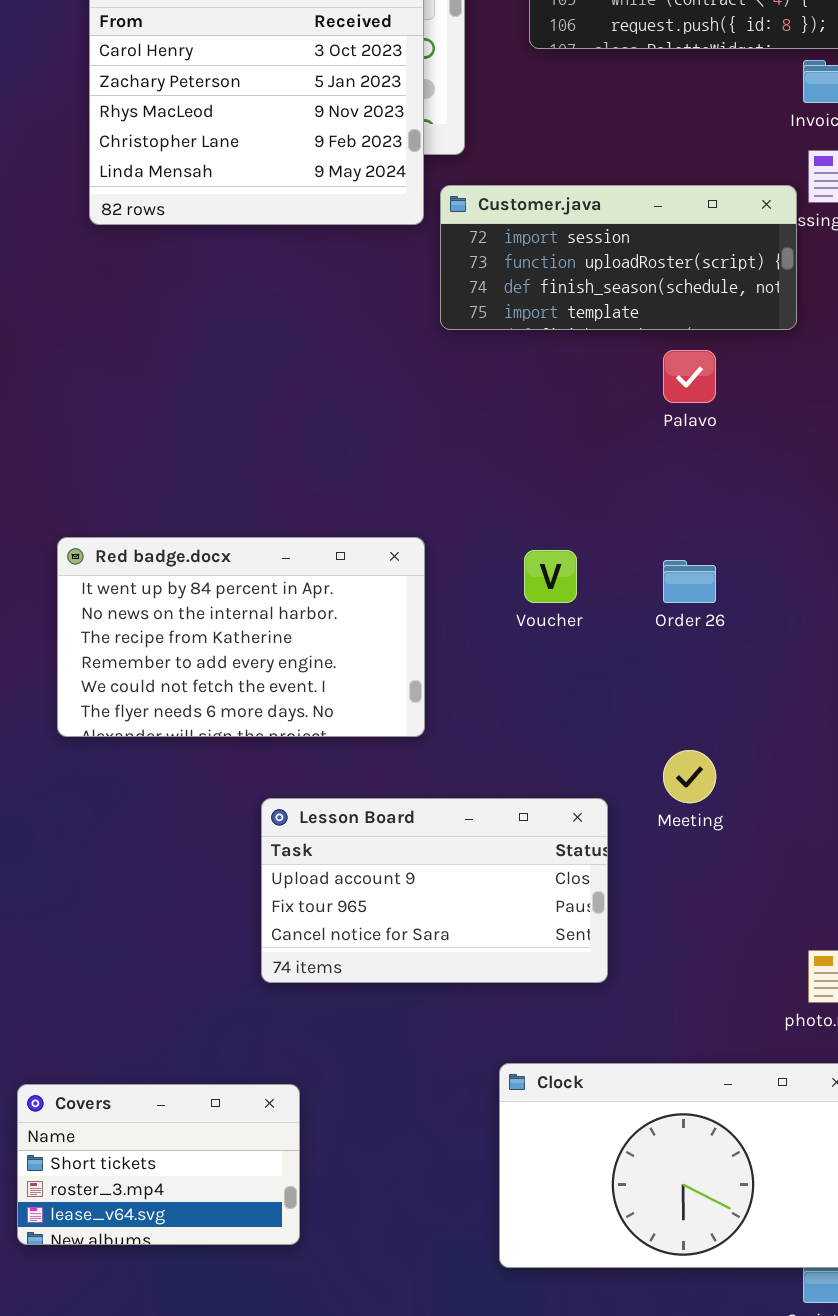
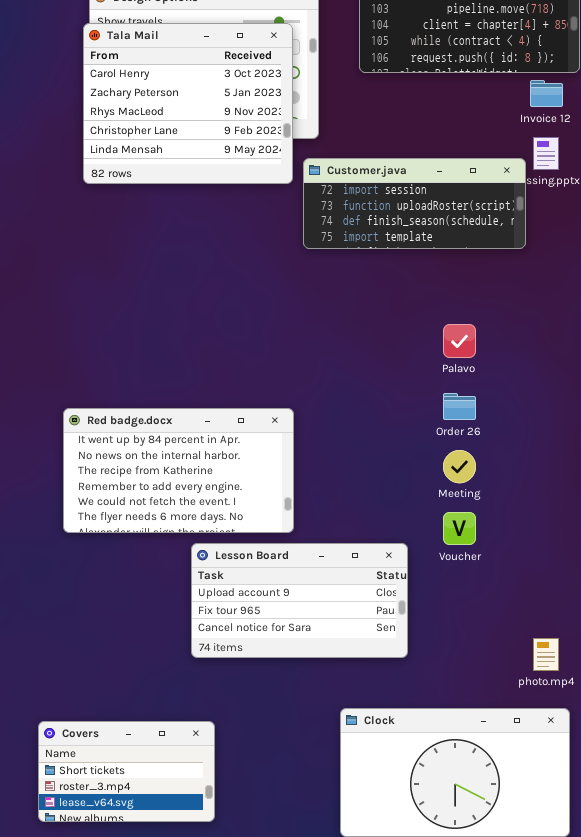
Palavo: [663,350,716,403] -> [443,324,476,358], moved
Red badge.docx: [57,537,425,737] -> [63,408,294,533], moved
Voucher: [524,550,577,603] -> [443,512,476,545], moved
Meeting: [663,750,716,803] -> [443,450,476,483], moved

